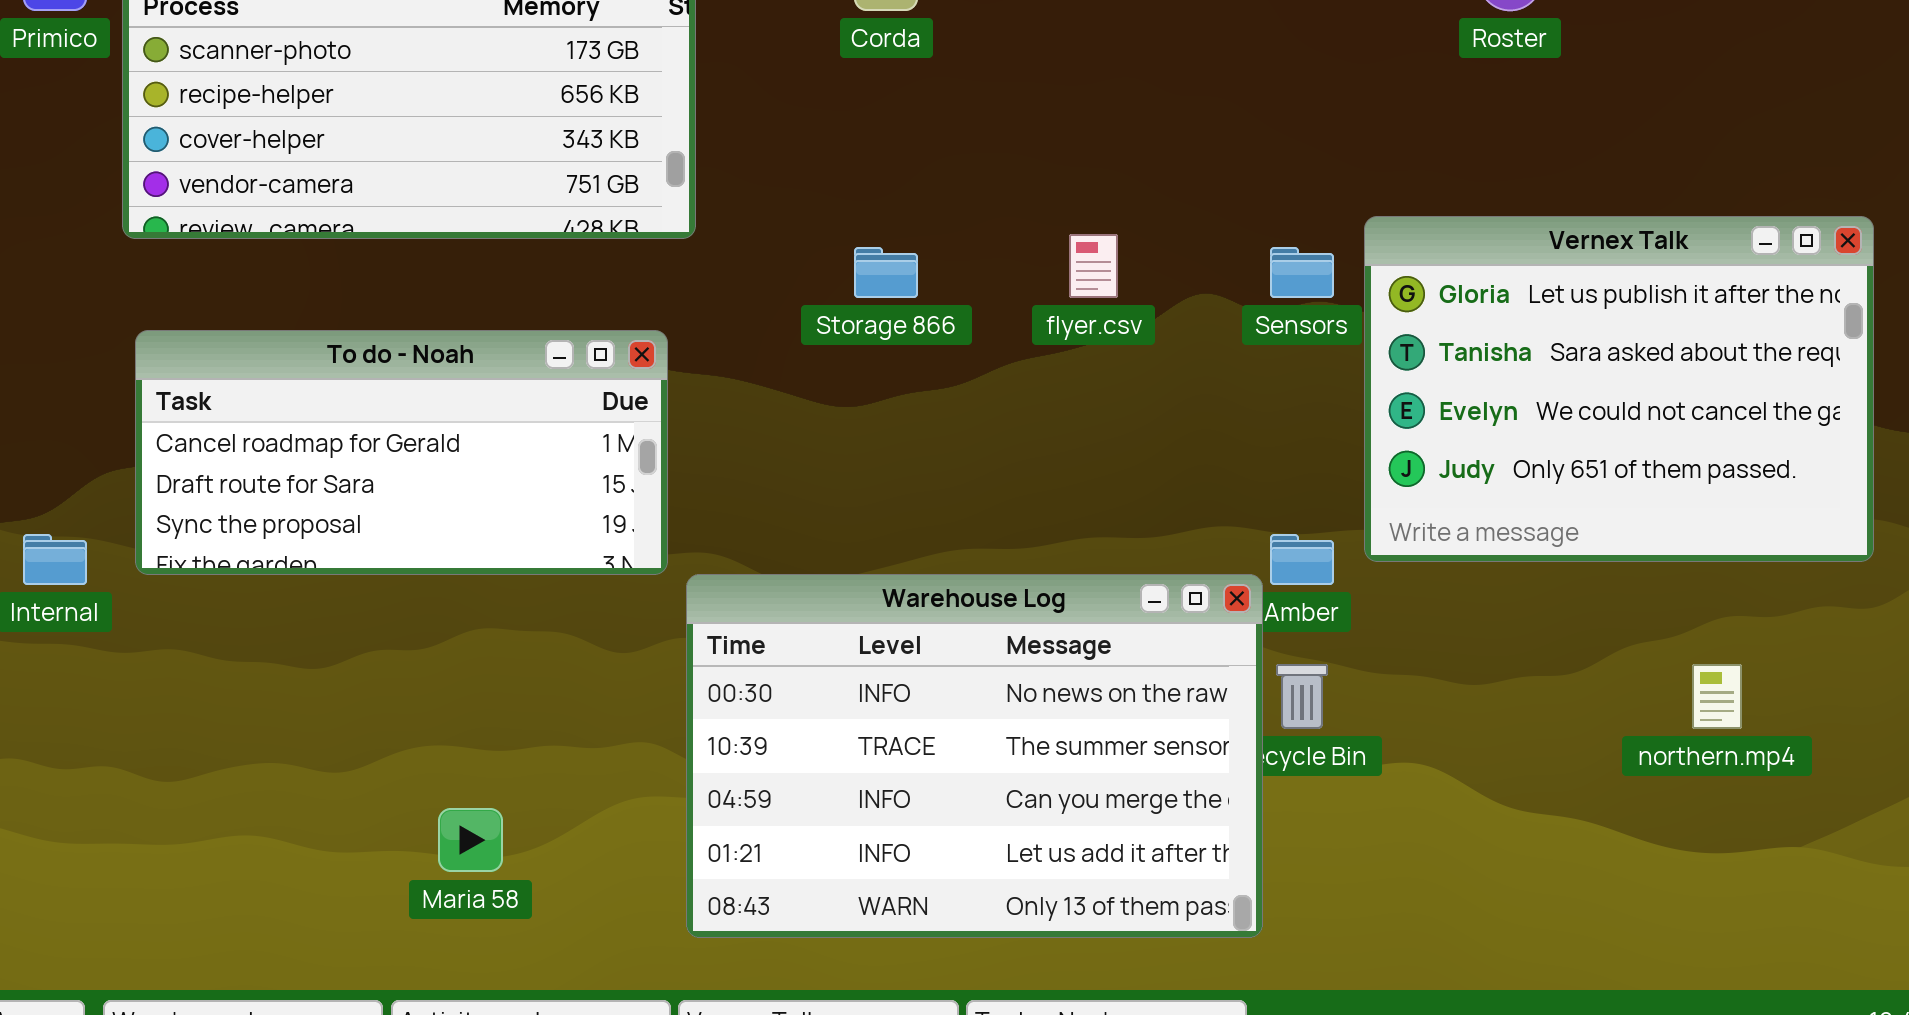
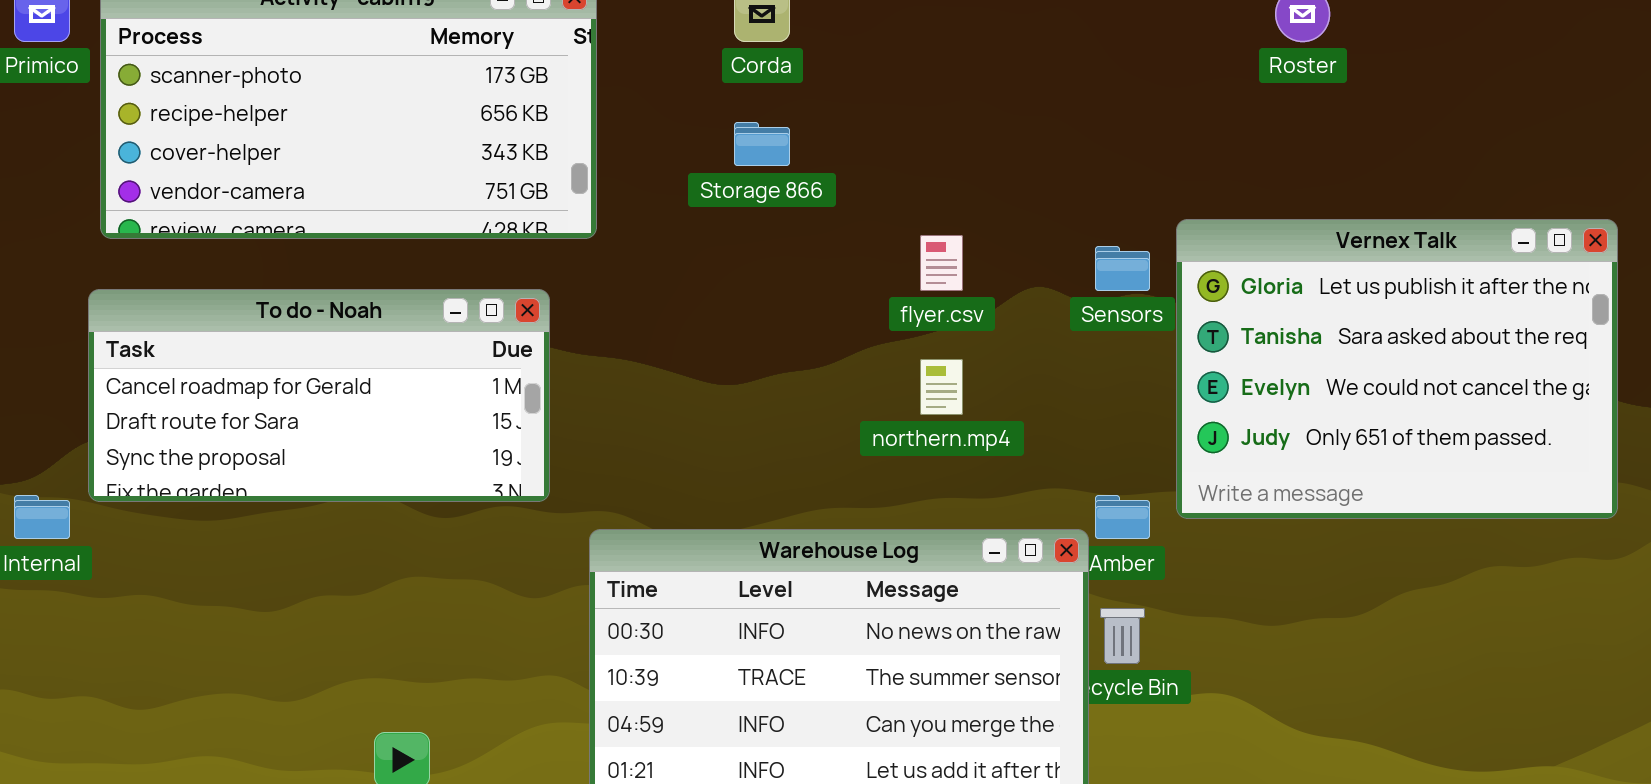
Storage 866: [854,247,918,298] -> [734,122,790,166], moved
To do - Noah: [135,330,668,575] -> [88,289,550,502], moved
northern.mp4: [1692,664,1742,729] -> [920,359,963,415], moved

